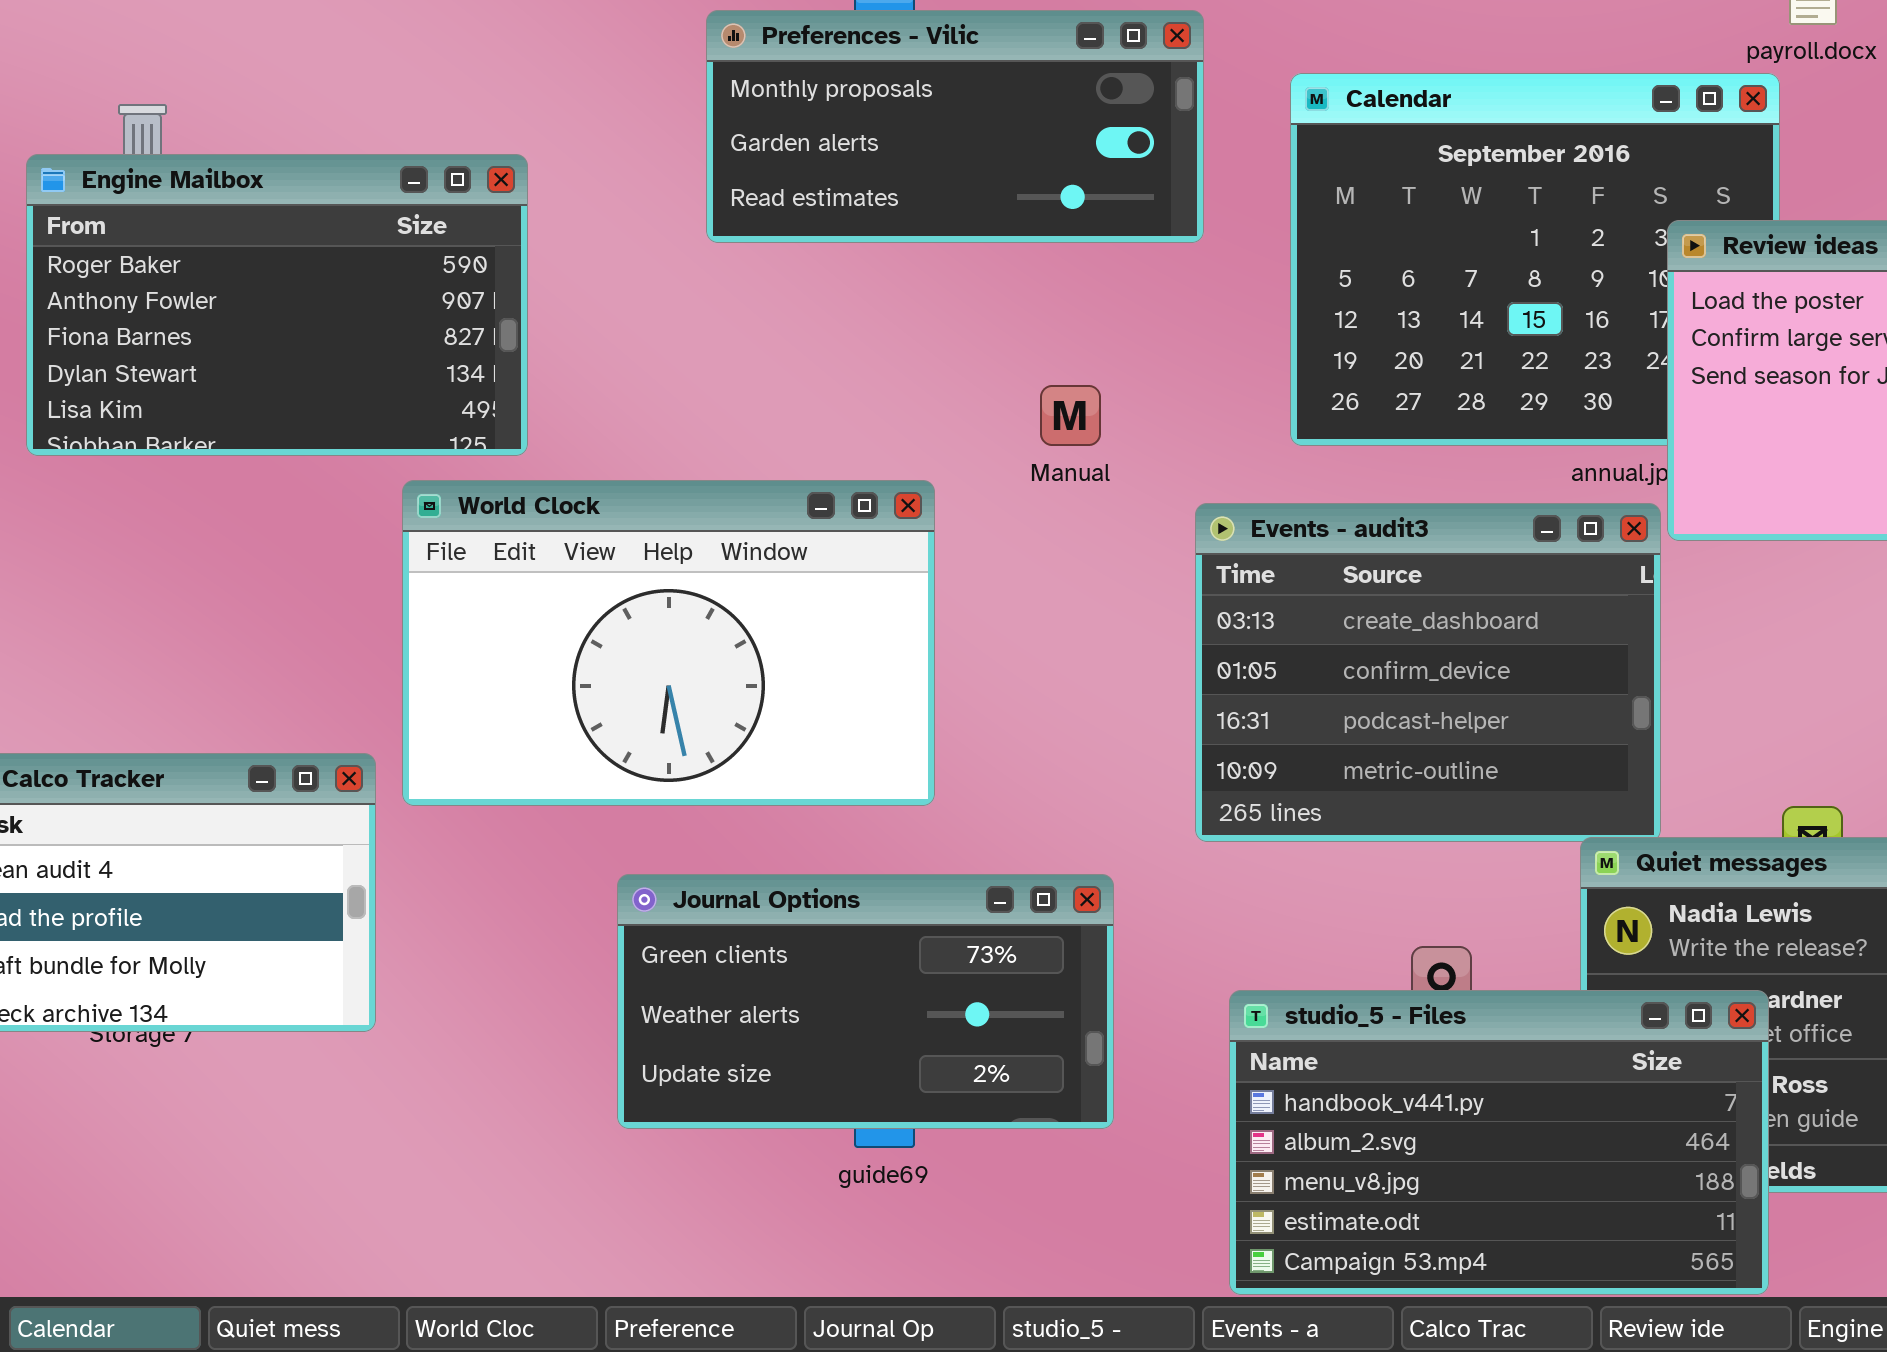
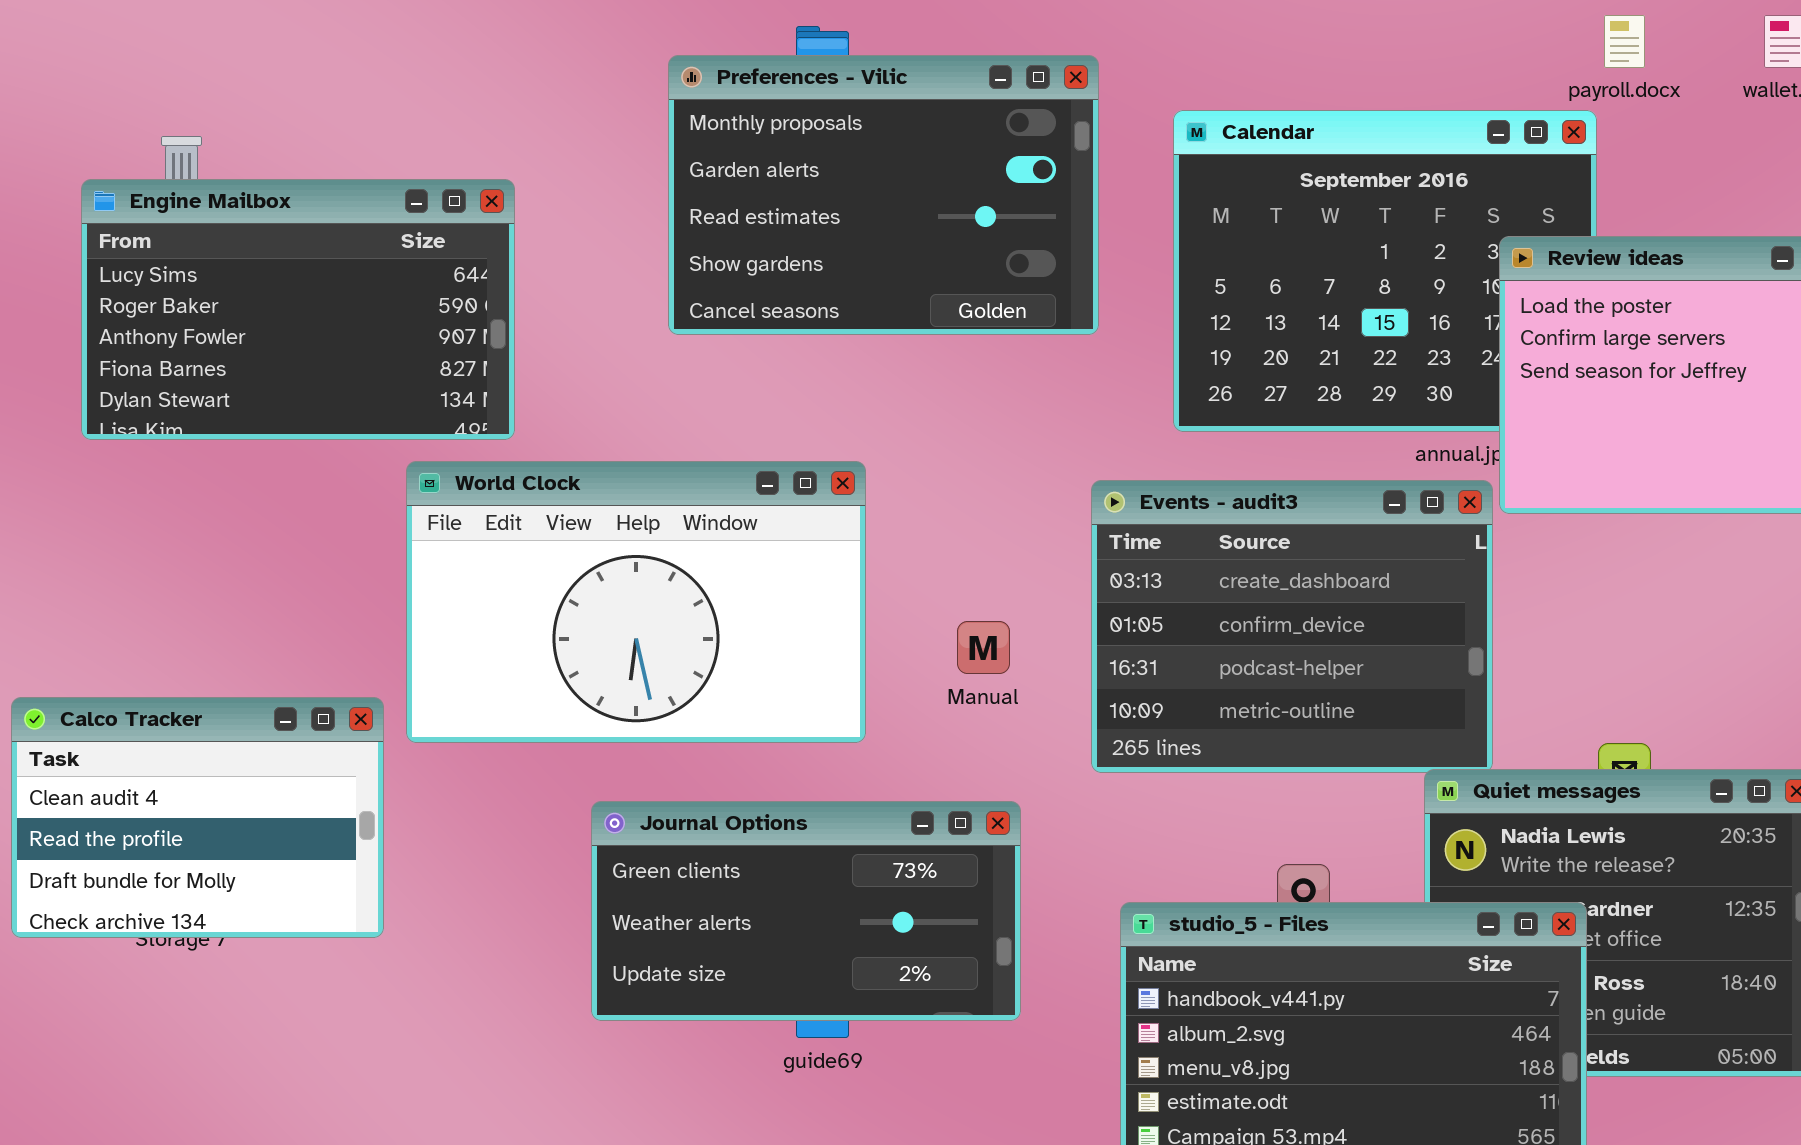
Preferences - Vilic: [706,10,1204,243] -> [668,55,1099,335], resized
Engine Mailbox: [26,154,528,456] -> [81,179,515,440], scrolled up 1 row
Manual: [1040,385,1101,446] -> [957,621,1010,674], moved

